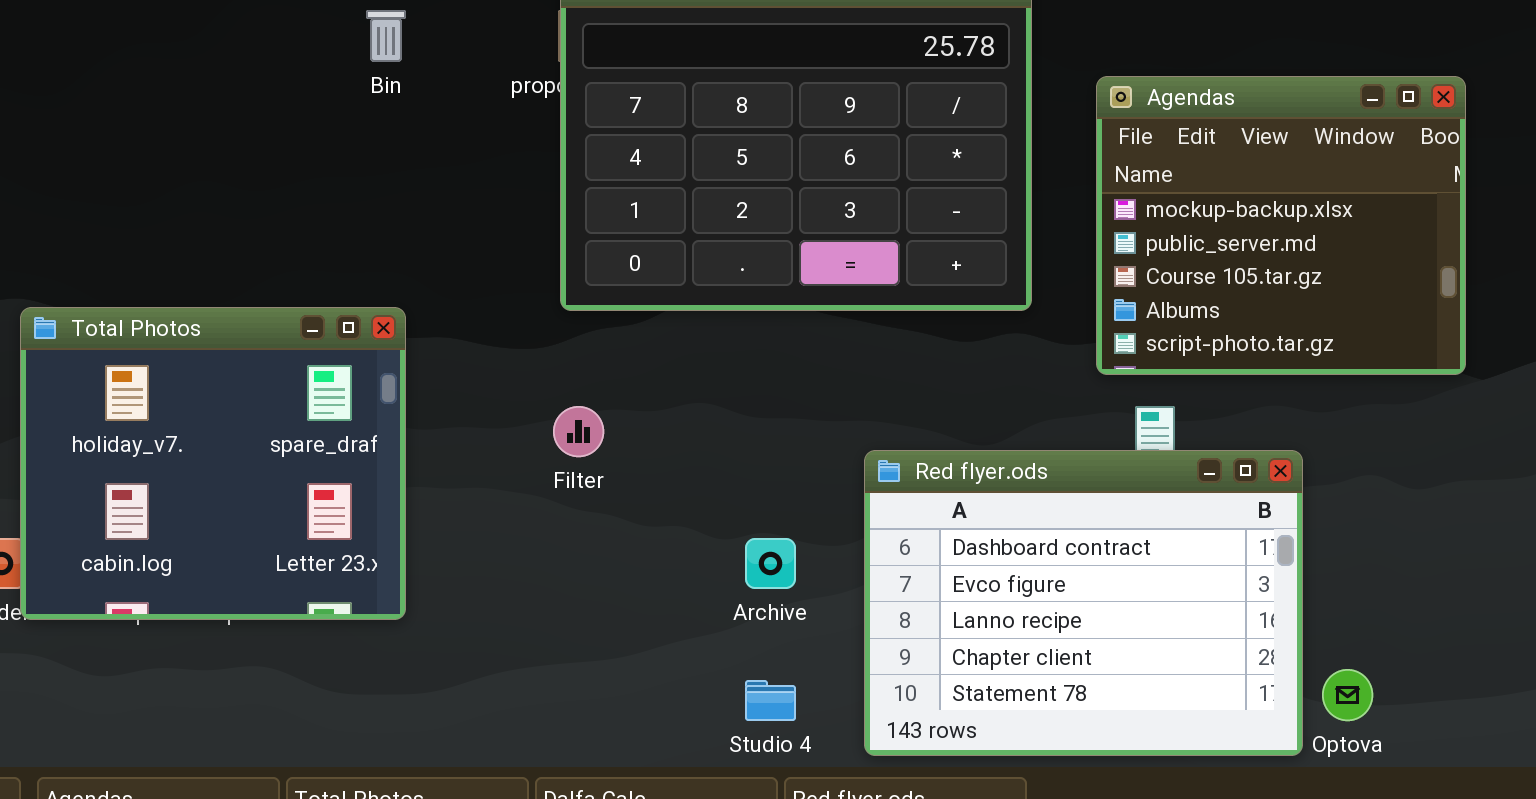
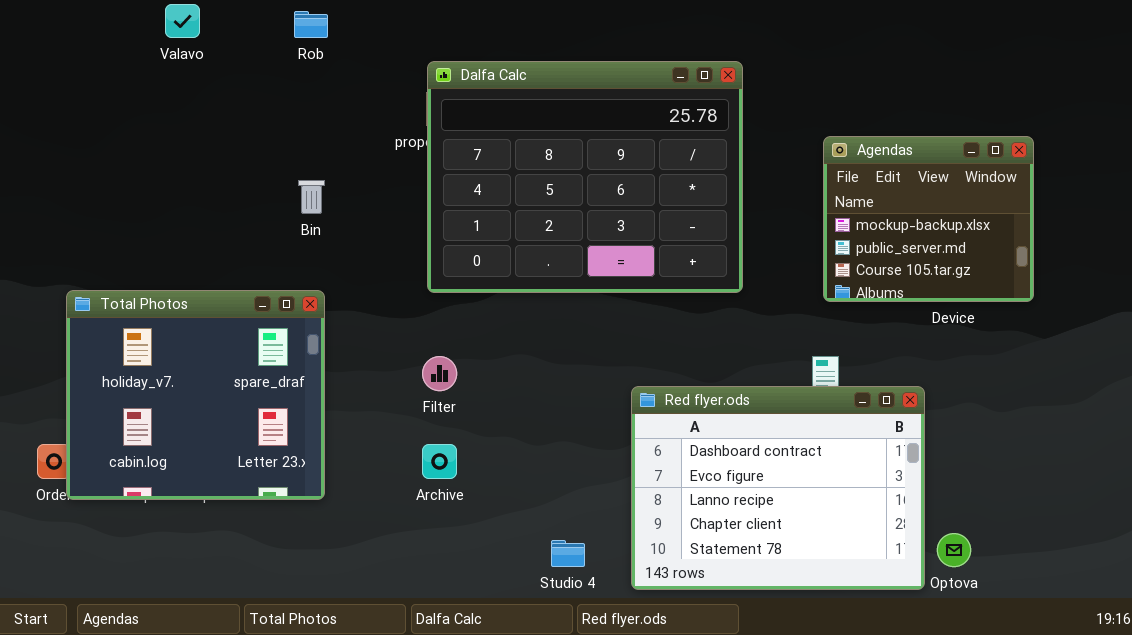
Bin: [366,10,406,62] -> [298,180,325,214], moved
Agendas: [1096,76,1466,375] -> [823,136,1034,302], resized
Archive: [745,538,796,589] -> [422,444,457,479], moved

